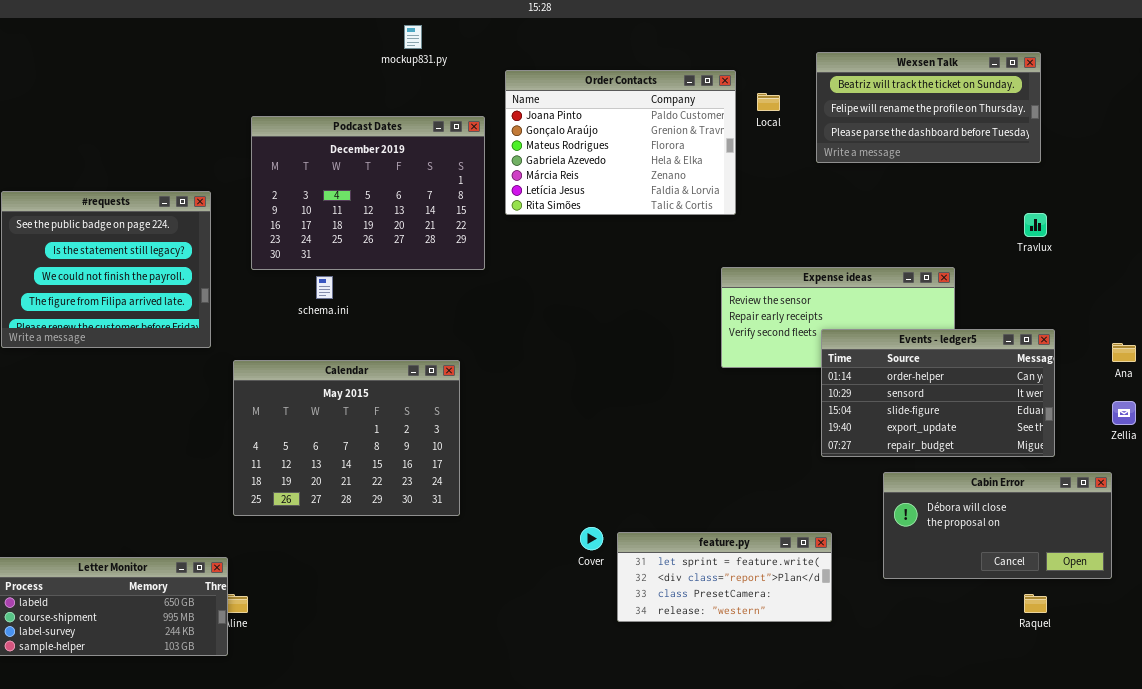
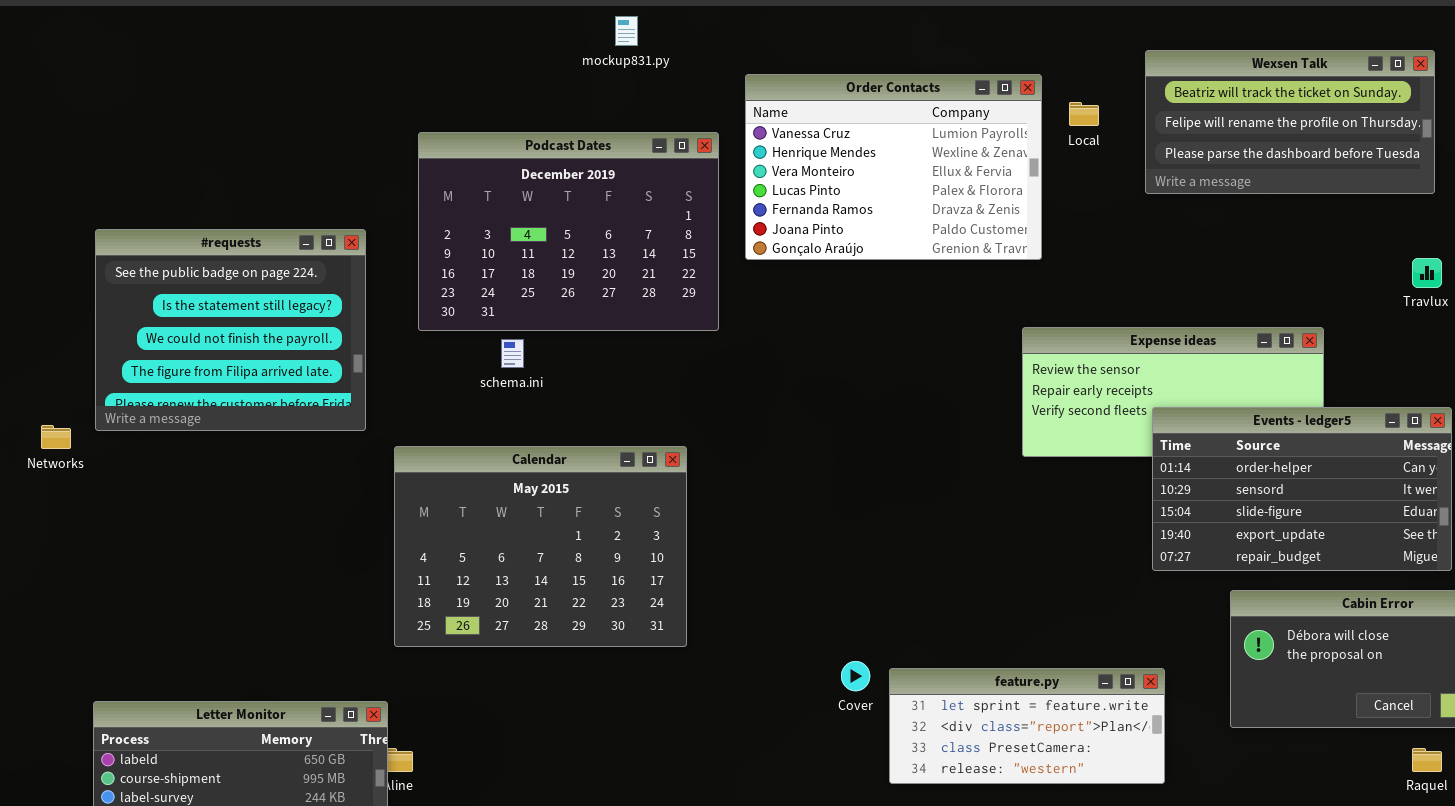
Order Contacts: [505,70,736,215] -> [745,74,1042,260], scrolled up 5 rows

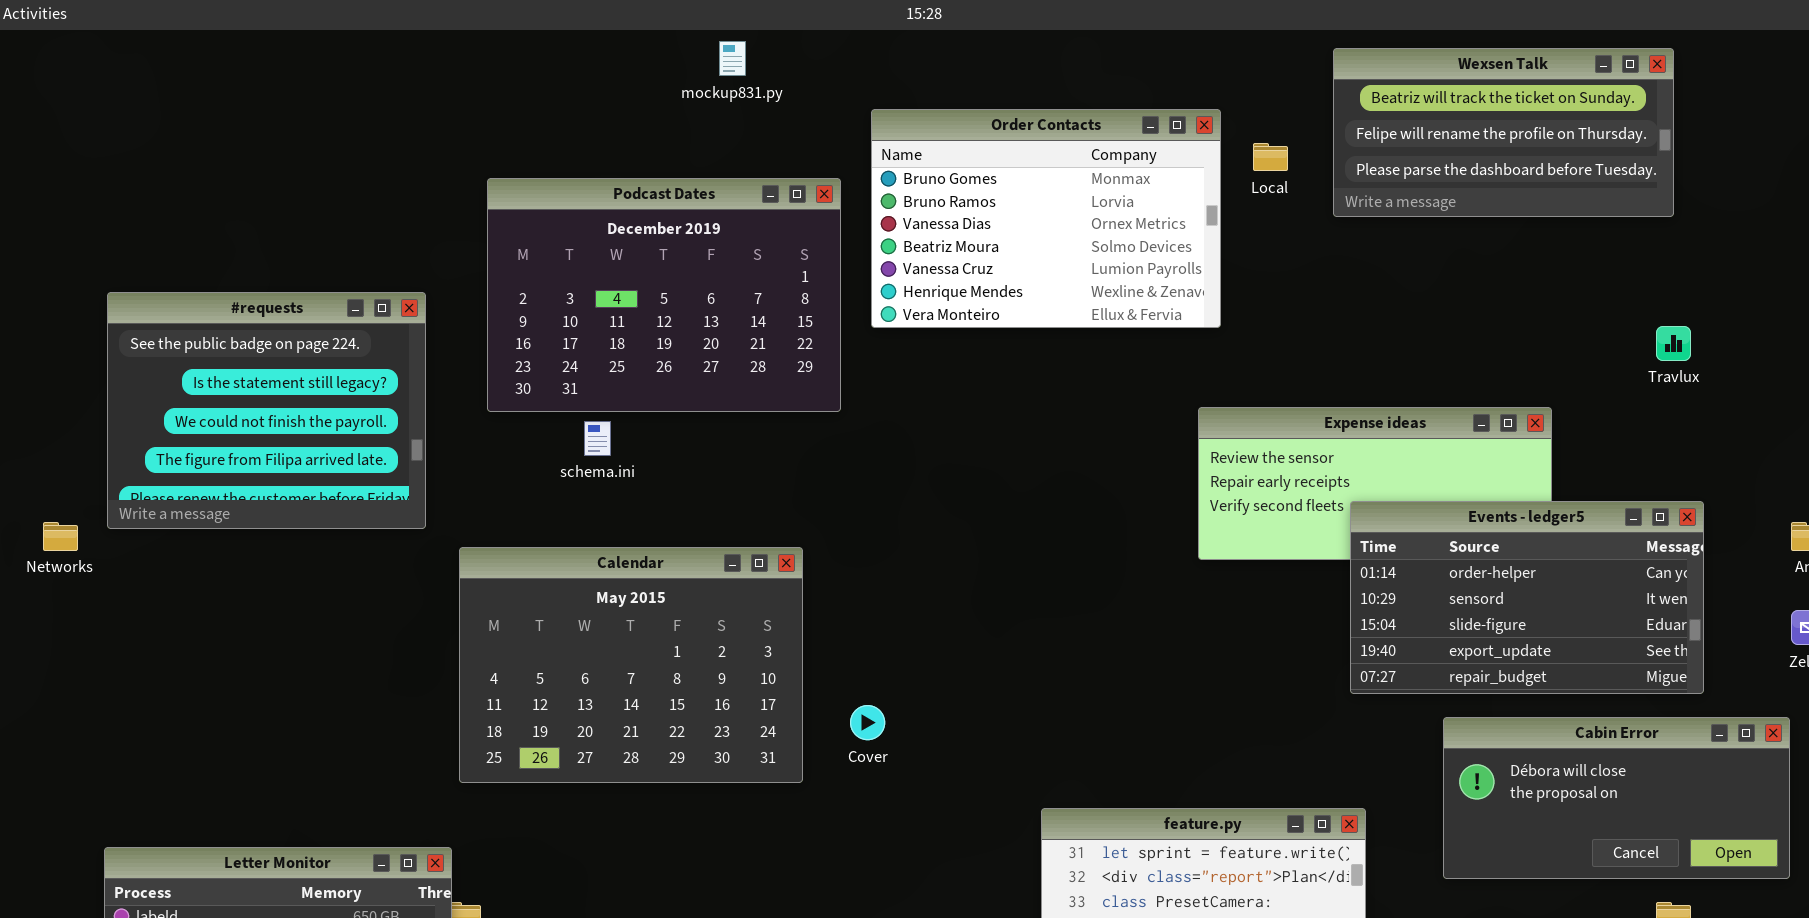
Wexsen Talk: [1145,50,1435,194] -> [1333,48,1674,217], moved
Order Contacts: [745,74,1042,260] -> [871,109,1221,328], scrolled up 4 rows
Cover: [841,661,870,691] -> [850,705,885,740], moved

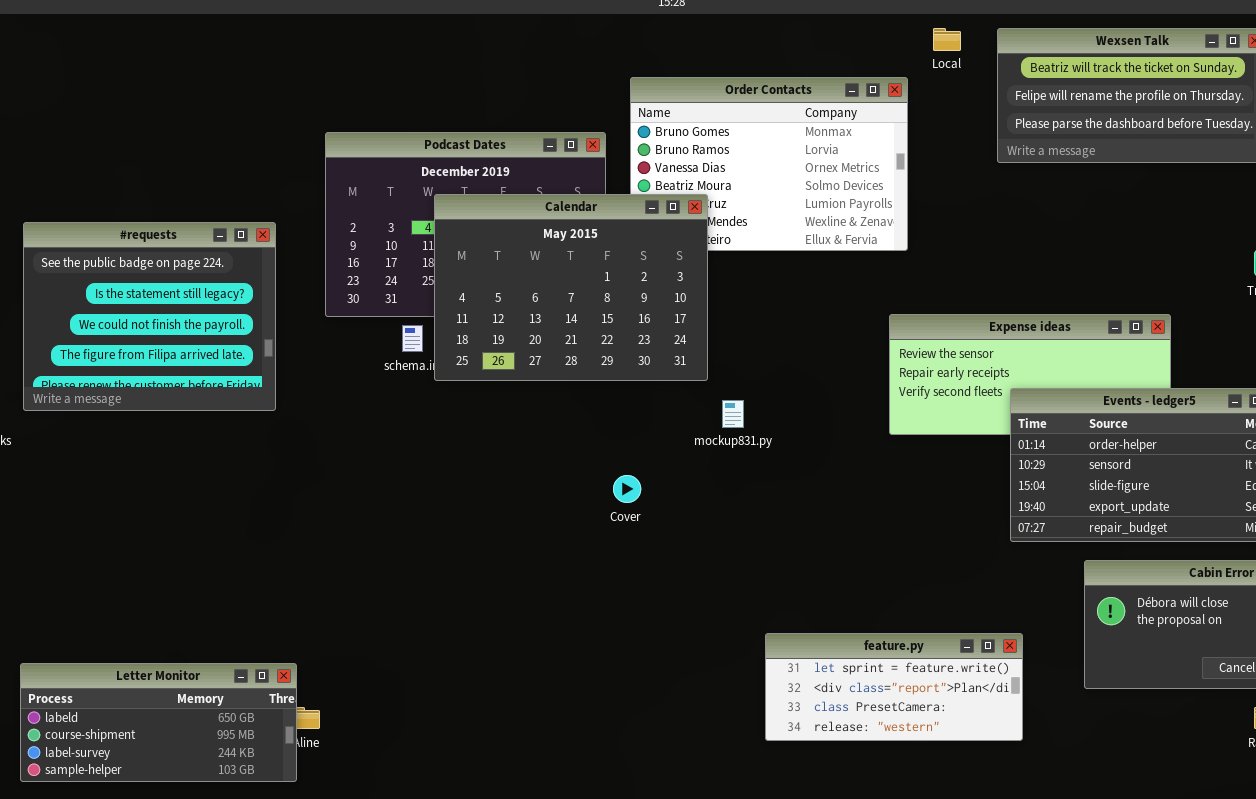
mockup831.py: [719,41,746,76] -> [722,400,744,428], moved
Local: [1253,143,1288,171] -> [933,28,961,51], moved
Calendar: [459,547,803,783] -> [434,194,708,381], moved
Cover: [850,705,885,740] -> [613,475,641,503], moved

